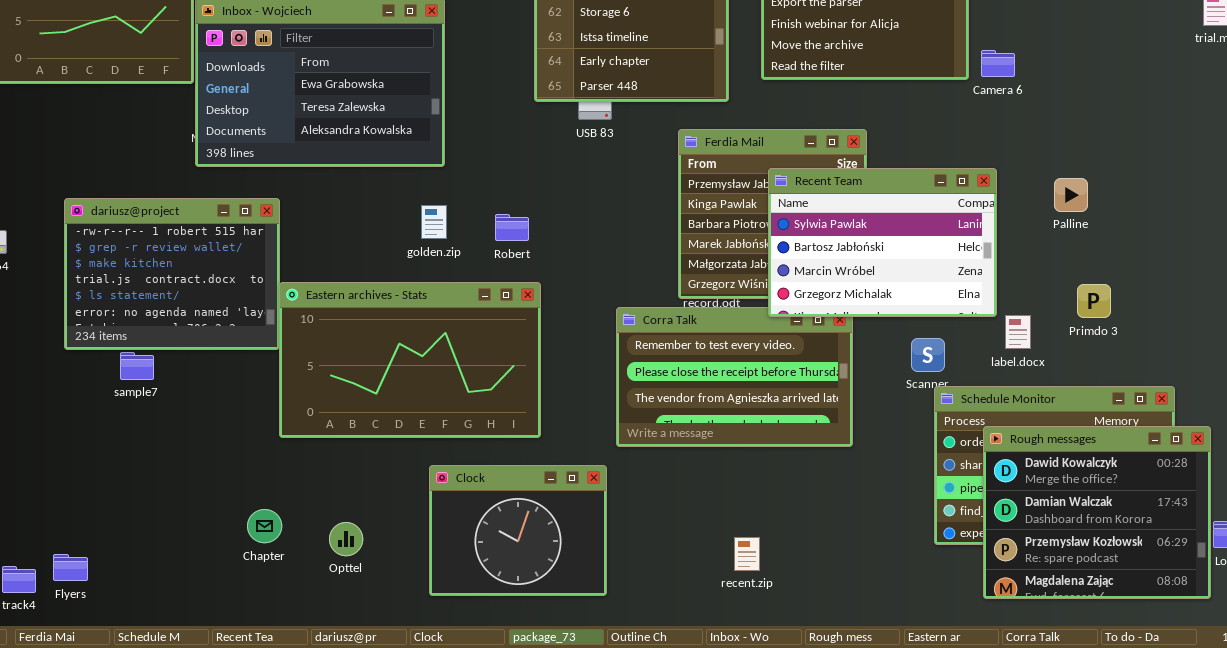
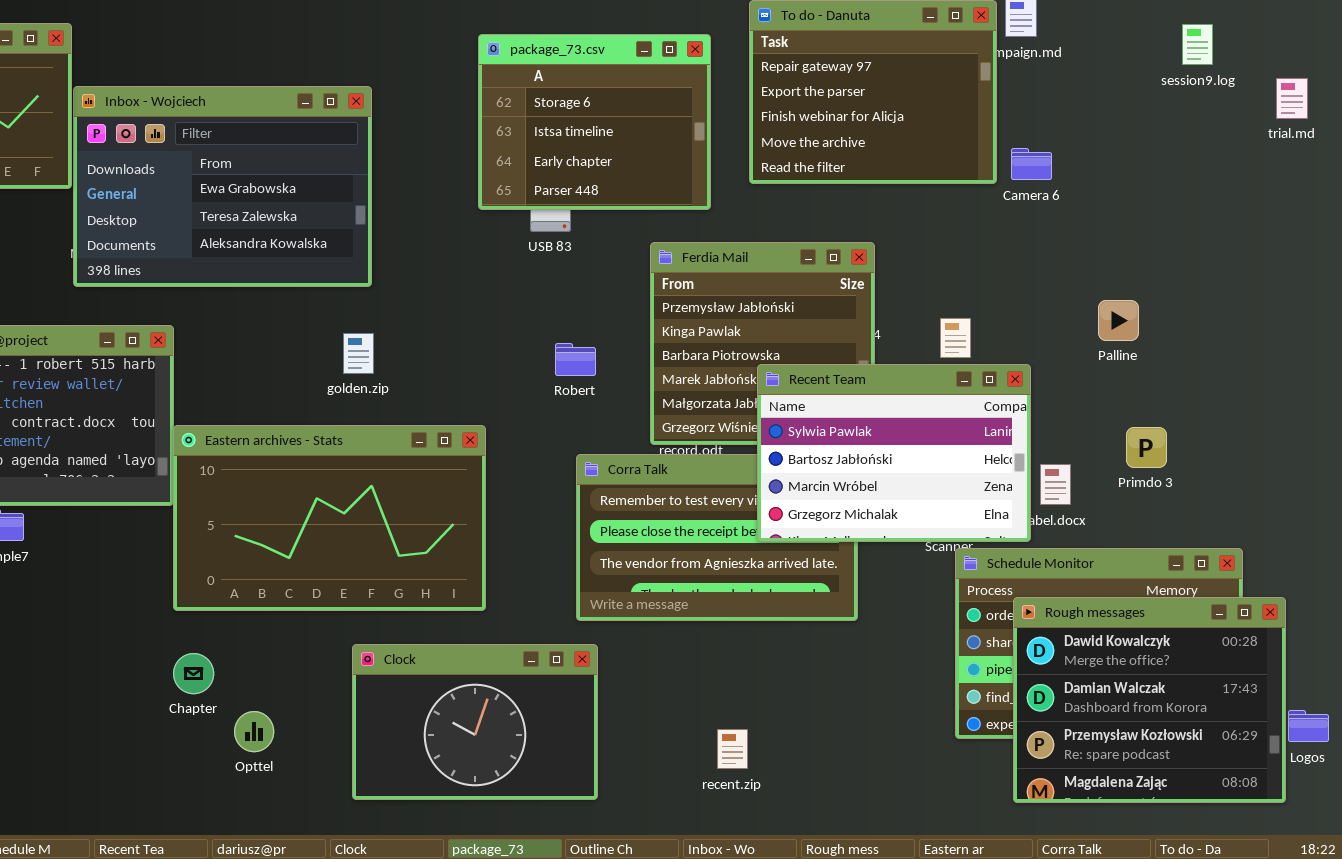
Recent Team: [768,168,997,317] -> [757,364,1031,542], moved
Robert: [495,214,529,241] -> [555,343,596,376], moved
Clock: [429,465,607,596] -> [352,644,598,800], resized
Chapter: [247,509,282,543] -> [173,653,214,694], moved

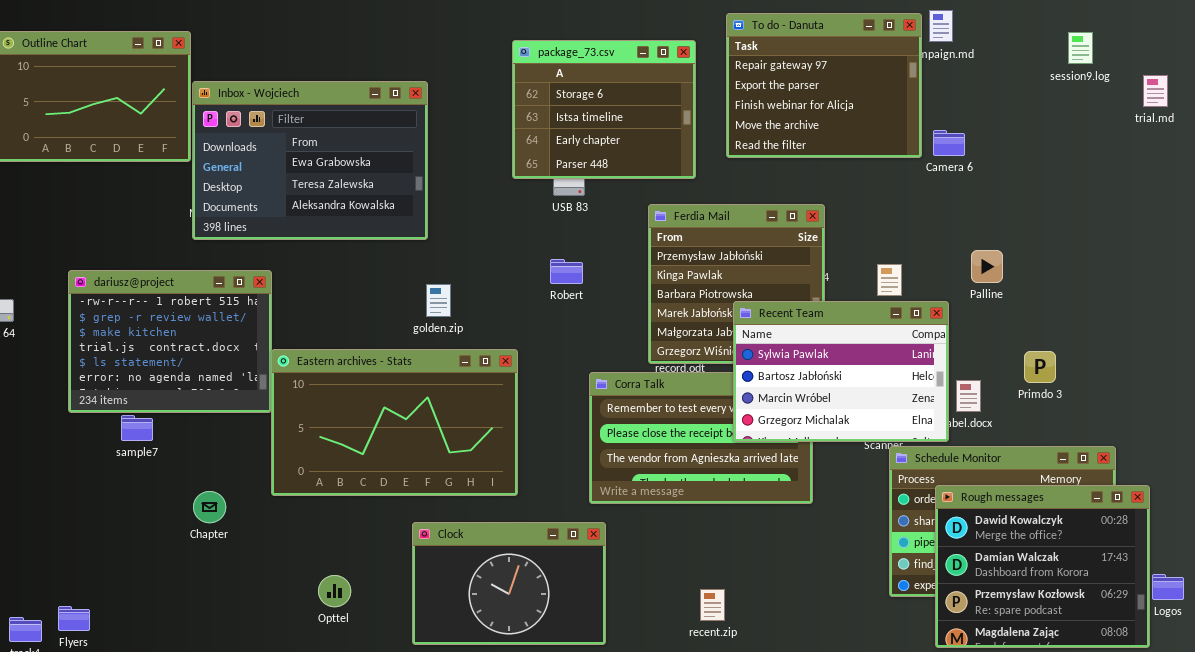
Palline: [1098,300,1139,341] -> [971,250,1003,283], moved
golden.zip: [343,333,374,374] -> [426,284,451,317], moved
Robert: [555,343,596,376] -> [550,259,583,284], moved
Chapter: [173,653,214,694] -> [193,491,226,523], moved

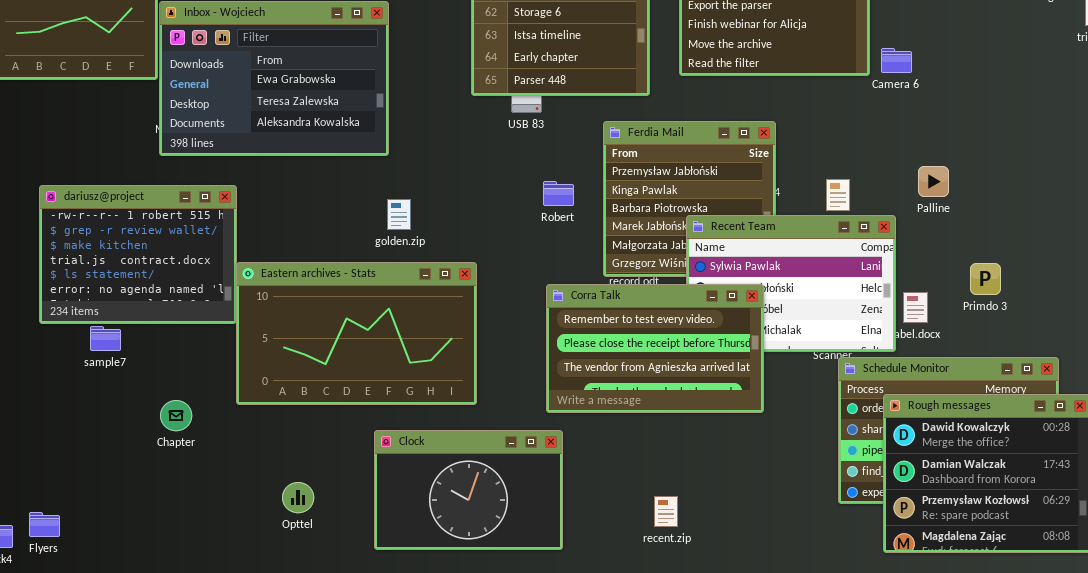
Robert: [550,259,583,284] -> [543,181,574,206], moved
Corra Talk: [589,372,813,504] -> [546,284,764,413], raised

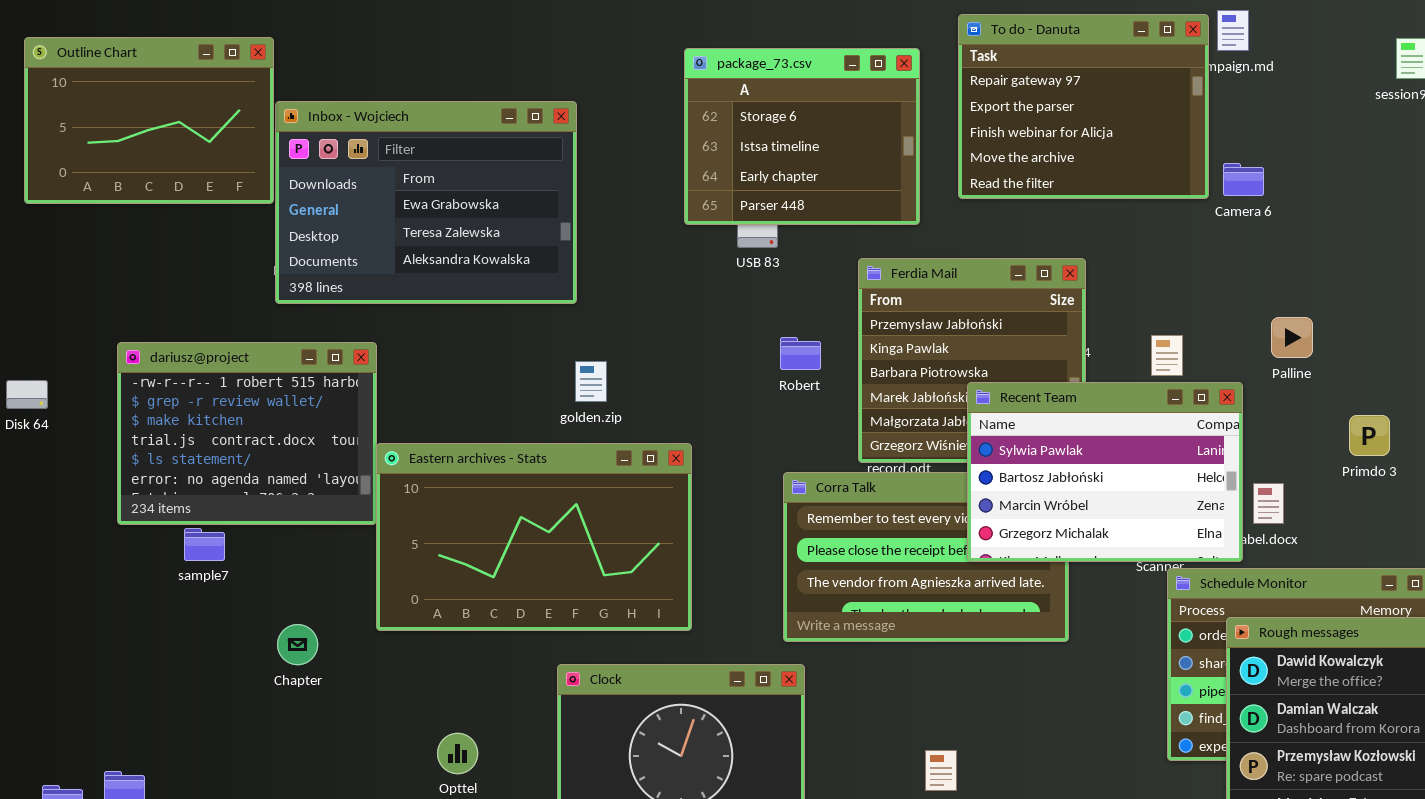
Recent Team: [686,215,896,352] -> [967,382,1243,562], raised
Primdo 3: [970,263,1001,295] -> [1349,415,1390,456], moved

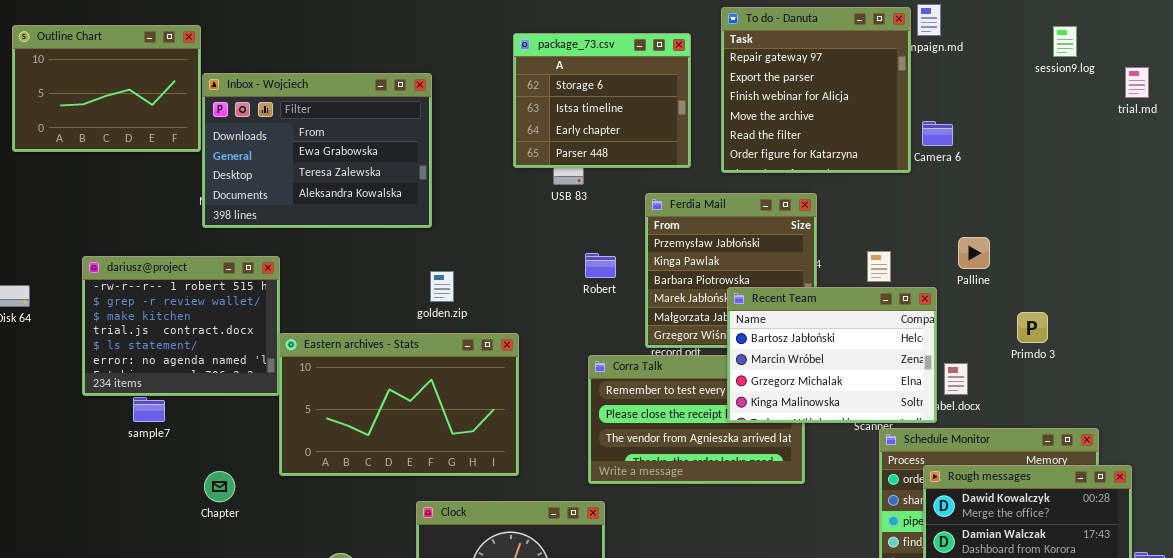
To do - Danuta: [958,14,1209,199] -> [721,7,911,173], resized
Recent Team: [967,382,1243,562] -> [727,287,937,423], scrolled down 1 row

